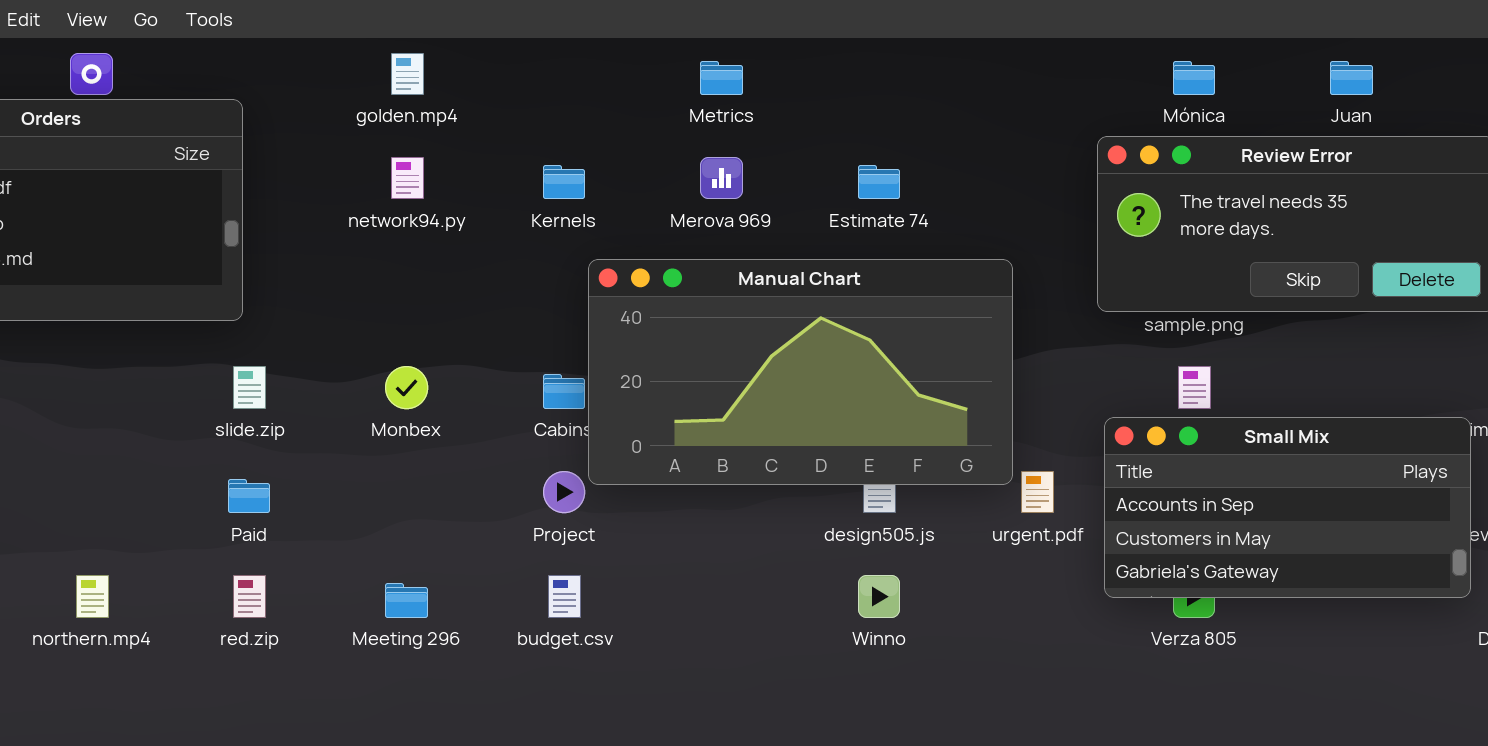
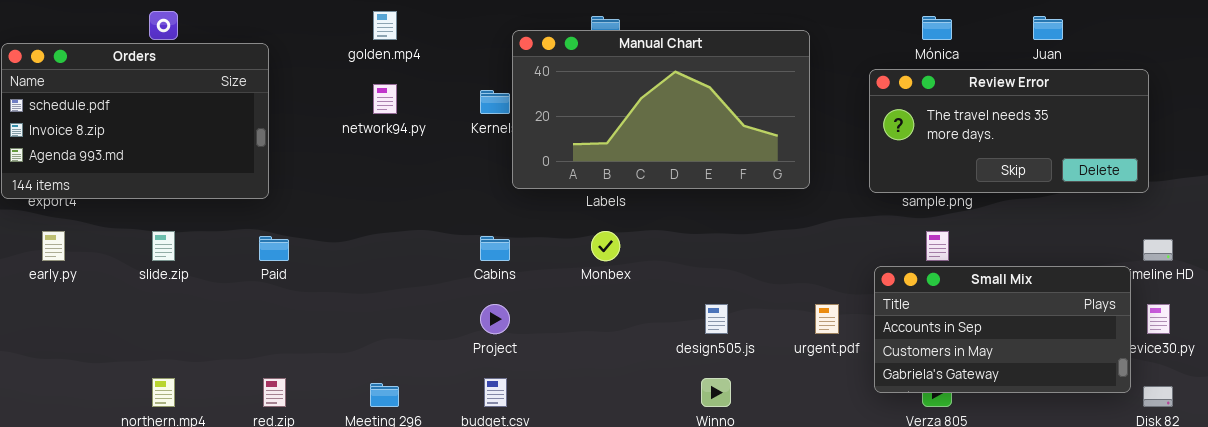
Manual Chart: [588,259,1013,485] -> [512,30,810,189], moved
slide.zip: [233,366,266,409] -> [152,231,175,261], moved
Monbex: [385,366,428,409] -> [591,231,620,261], moved
Paid: [228,479,270,513] -> [259,236,289,261], moved

